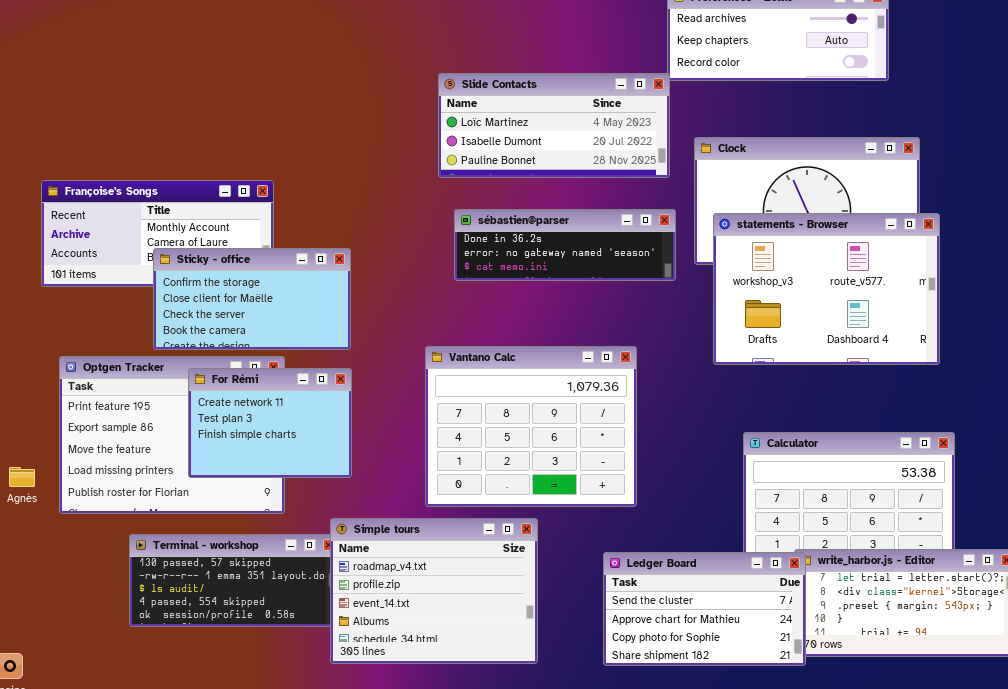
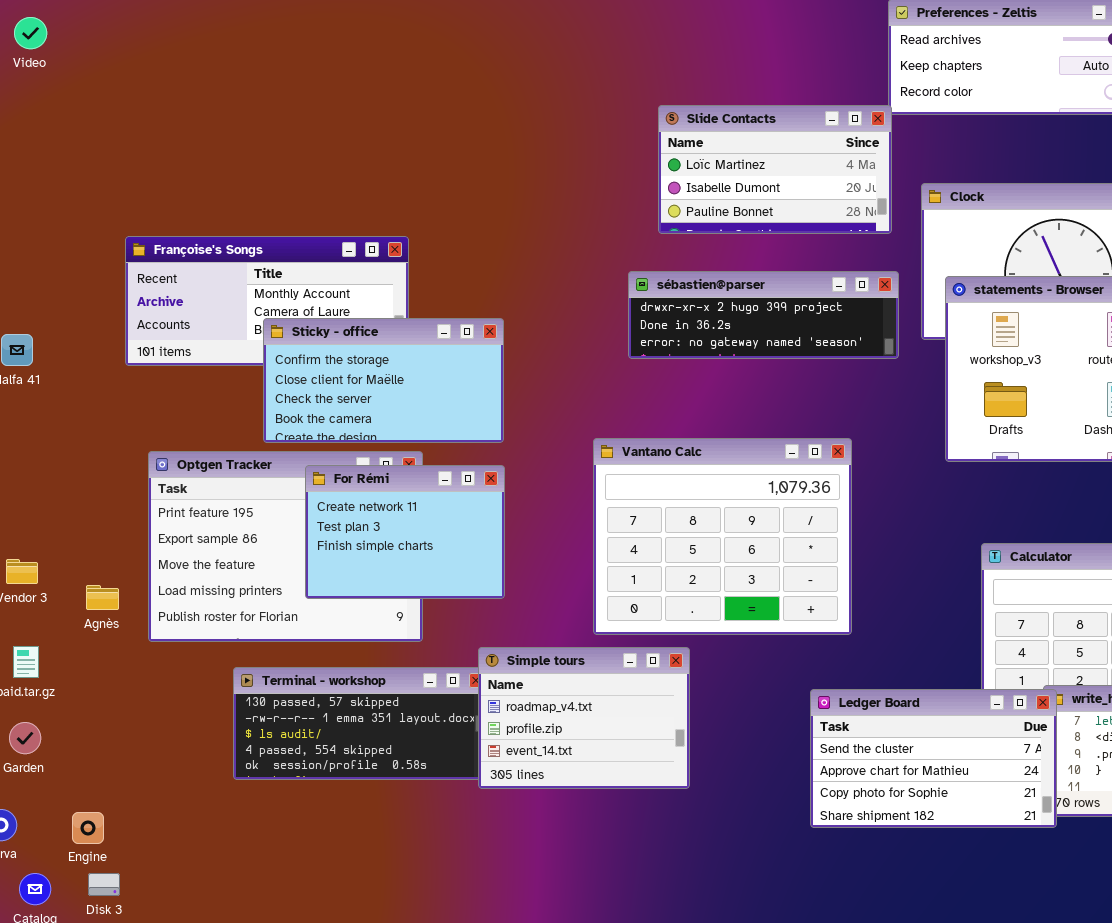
Slide Contacts: [438,73,670,178] -> [658,105,892,234], resized
sébastien@parser: [454,209,676,281] -> [628,271,899,359], scrolled up 1 row
Simple tours: [330,518,538,664] -> [478,647,690,789], resized

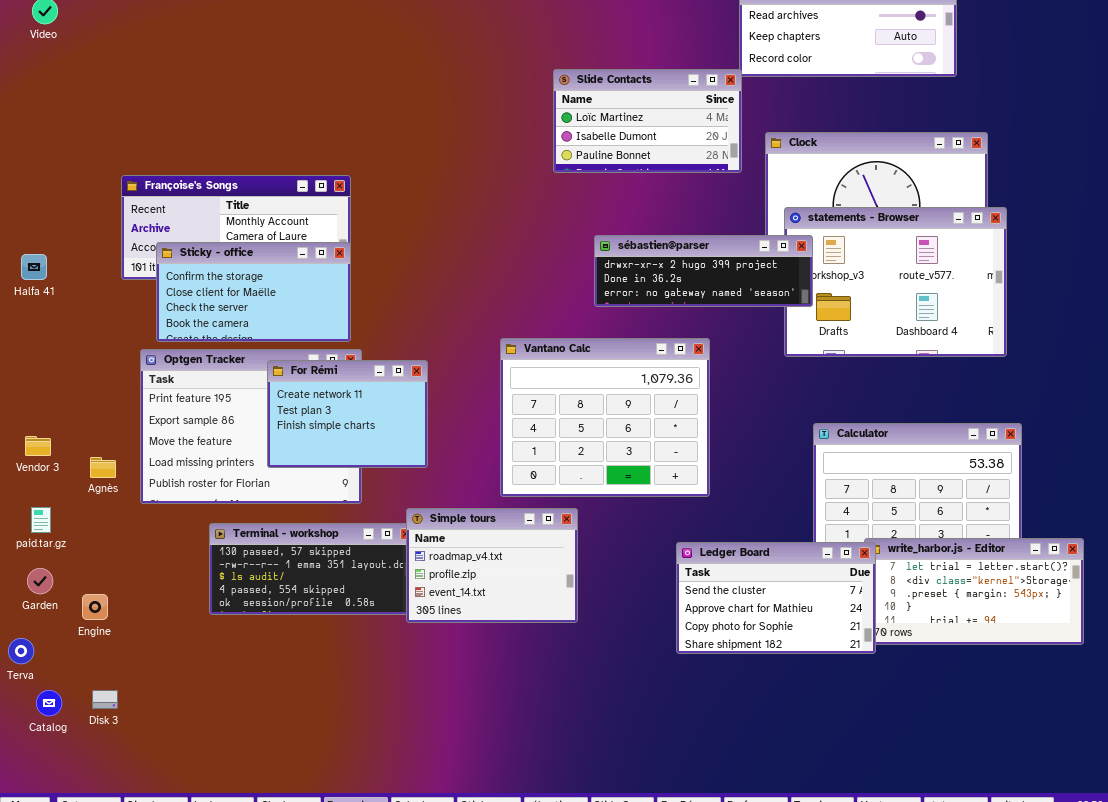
sébastien@parser: [628,271,899,359] -> [594,235,813,307], moved
Sticky - office: [263,318,504,443] -> [156,242,351,342], moved
Engine: [72,812,104,844] -> [82,594,108,620], moved

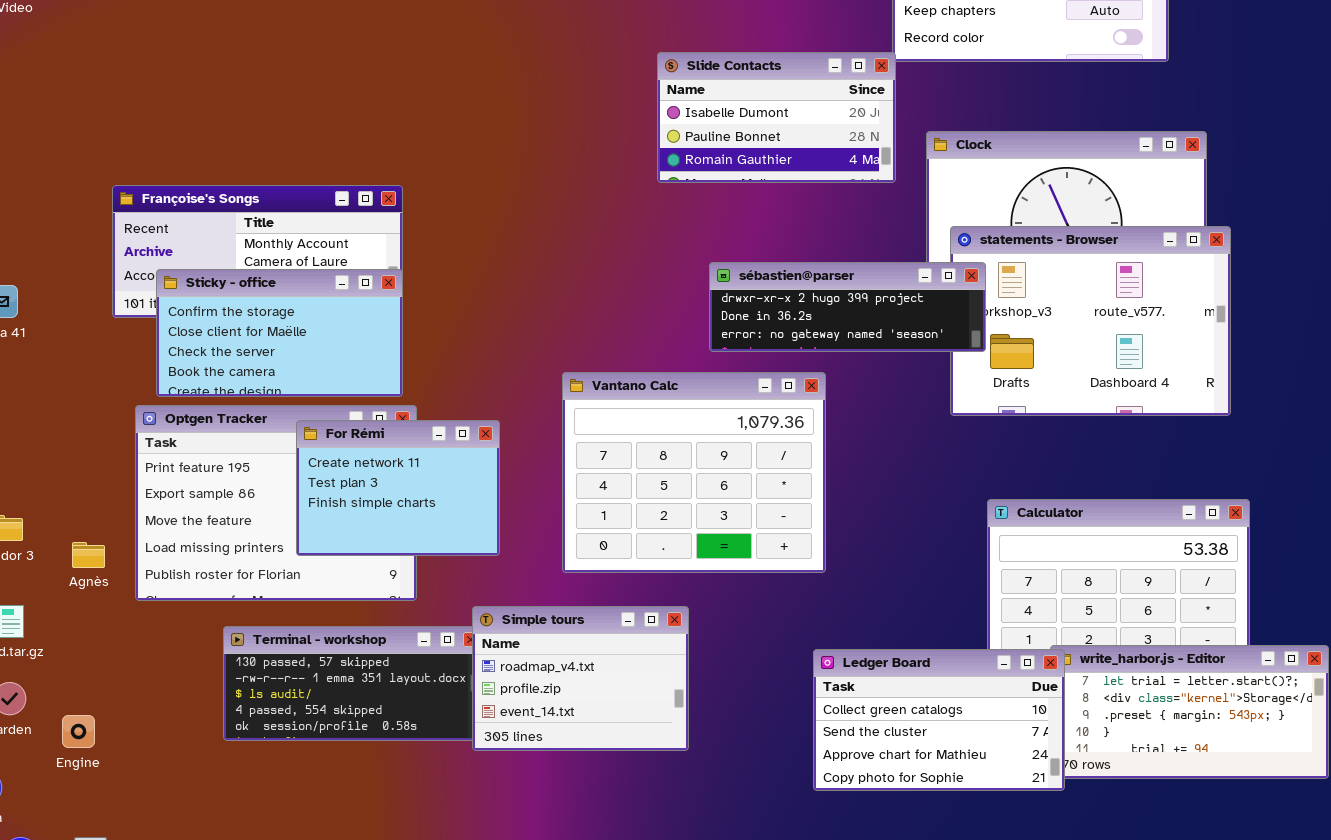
Slide Contacts: [553,69,742,173] -> [657,52,896,183], scrolled down 1 row
Vantano Calc: [500,338,710,497] -> [562,372,826,573], moved
Ledger Board: [676,542,876,654] -> [813,649,1065,791], scrolled up 1 row

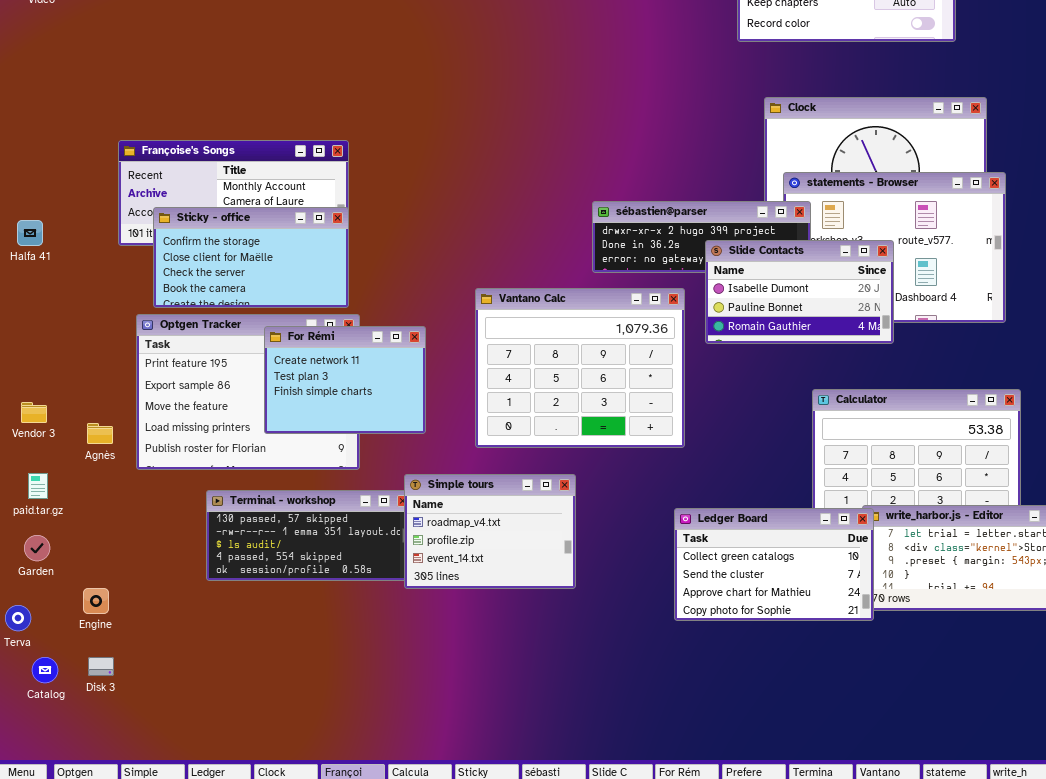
Slide Contacts: [657,52,896,183] -> [705,240,894,344], moved
Engine: [62,715,95,748] -> [83,588,109,614], moved

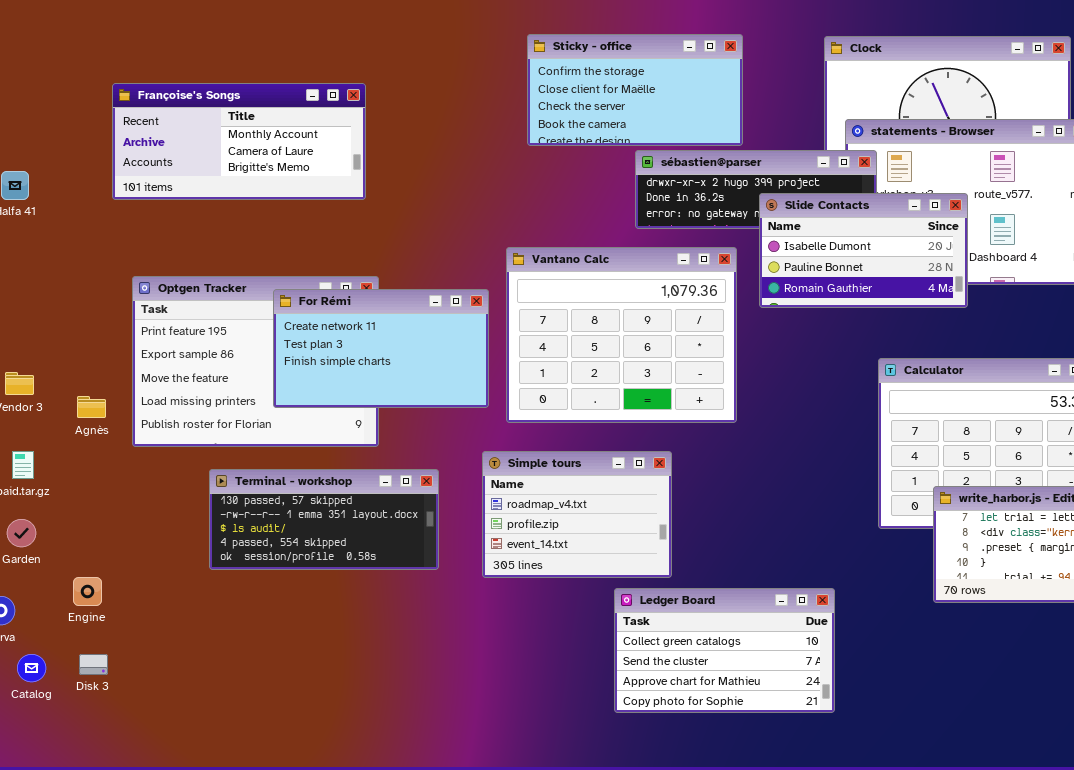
Sticky - office: [153,207,349,308] -> [527,34,743,146], moved
For Rémi: [264,326,426,434] -> [273,289,489,408], resized
Simple tours: [404,474,576,589] -> [482,451,672,578], moved
Ledger Board: [674,508,874,621] -> [614,588,835,713], moved

